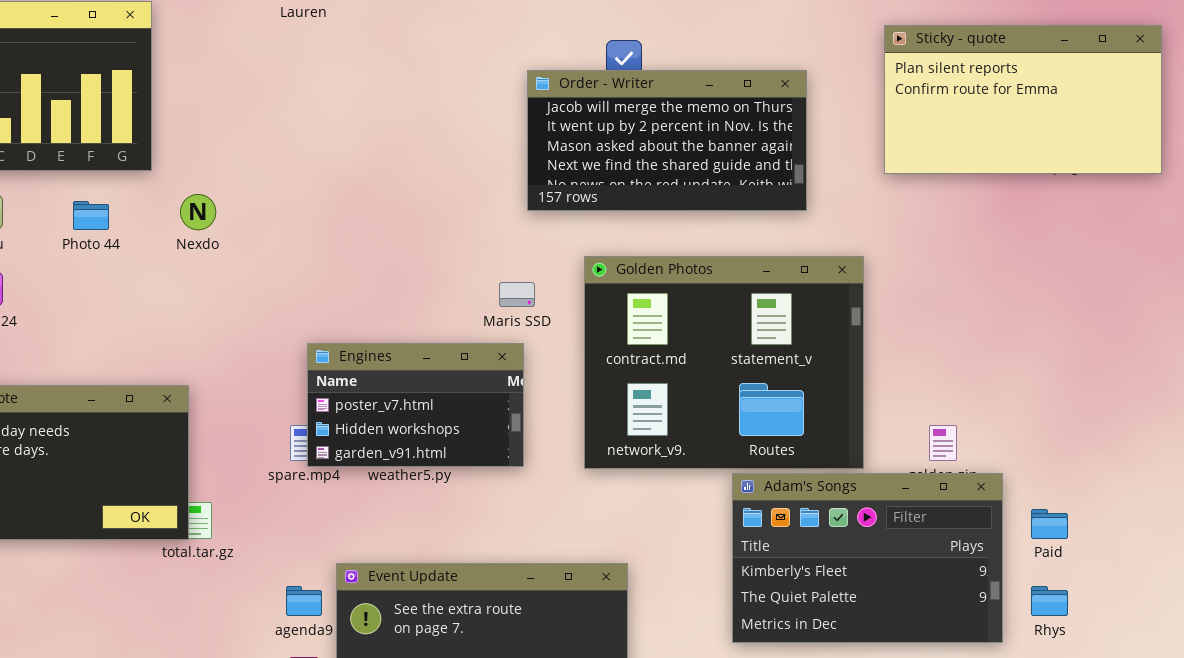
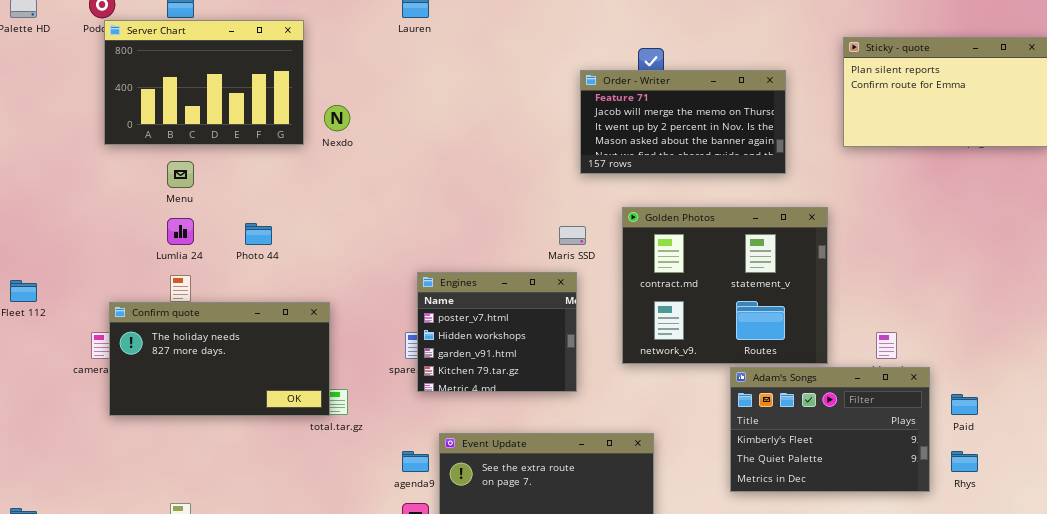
Order - Writer: [527,70,807,211] -> [580,70,786,174], scrolled up 1 row
Nexdo: [180,194,216,230] -> [324,105,350,131], moved
Photo 44: [73,201,109,230] -> [245,223,272,245], moved
Engines: [307,343,524,467] -> [417,272,577,392], resized

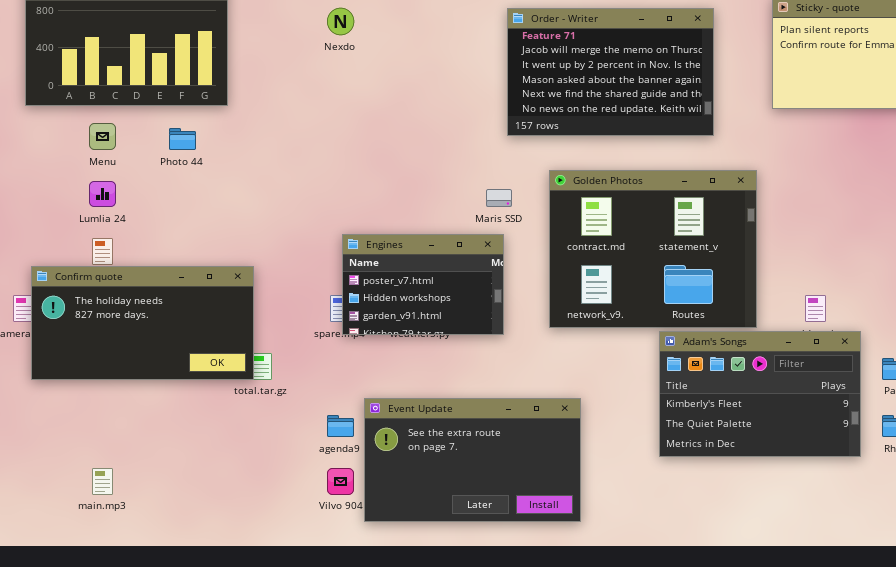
Order - Writer: [580,70,786,174] -> [507,8,714,136], resized
Nexdo: [324,105,350,131] -> [327,8,354,35], moved
Photo 44: [245,223,272,245] -> [169,128,196,150], moved
Engines: [417,272,577,392] -> [342,234,504,335], resized

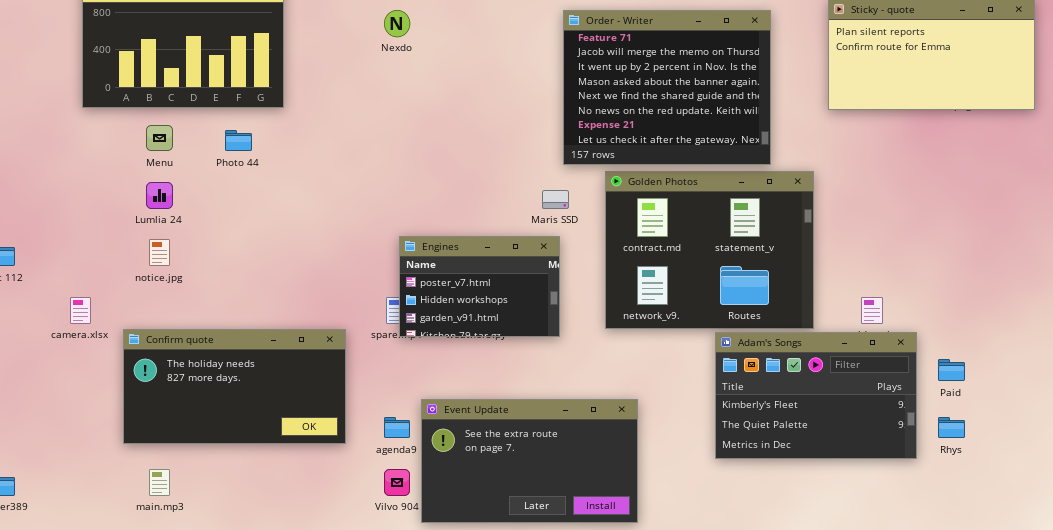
Order - Writer: [507,8,714,136] -> [563,10,771,165], resized
Confirm quote: [31,266,254,380] -> [123,329,346,444], moved

